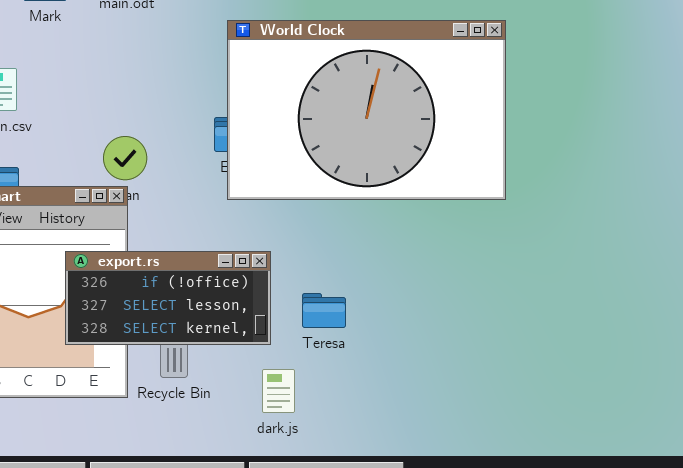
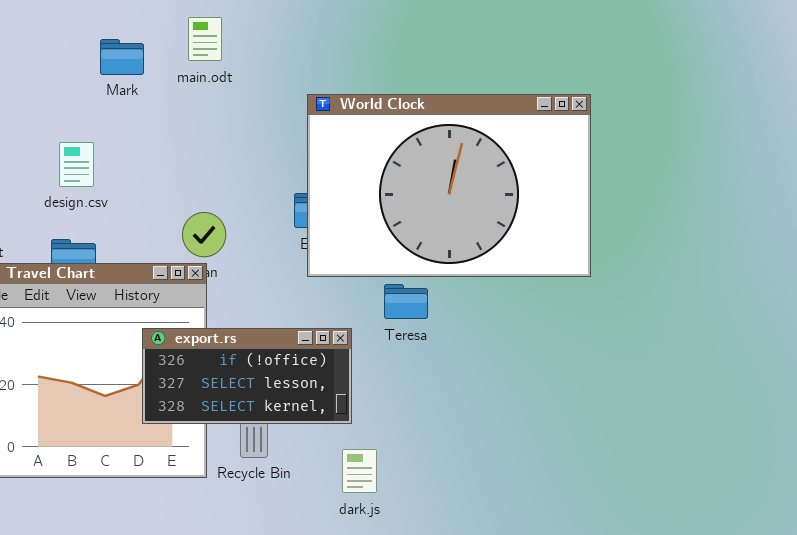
Teresa: [302,293,346,328] -> [384,284,428,319], moved

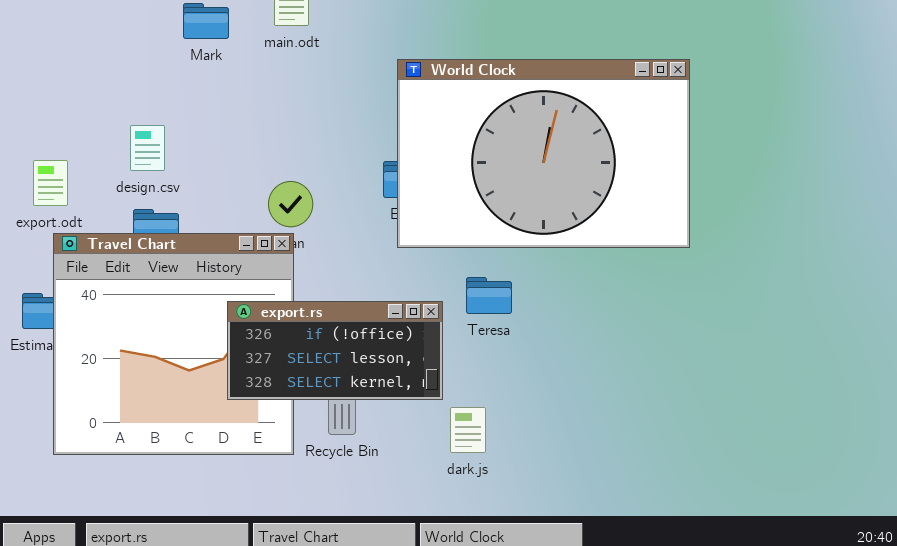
design.csv: [59,142,94,187] -> [130,125,165,171], moved
Teresa: [384,284,428,319] -> [466,277,512,314], moved
dark.js: [342,449,377,493] -> [450,407,486,453], moved

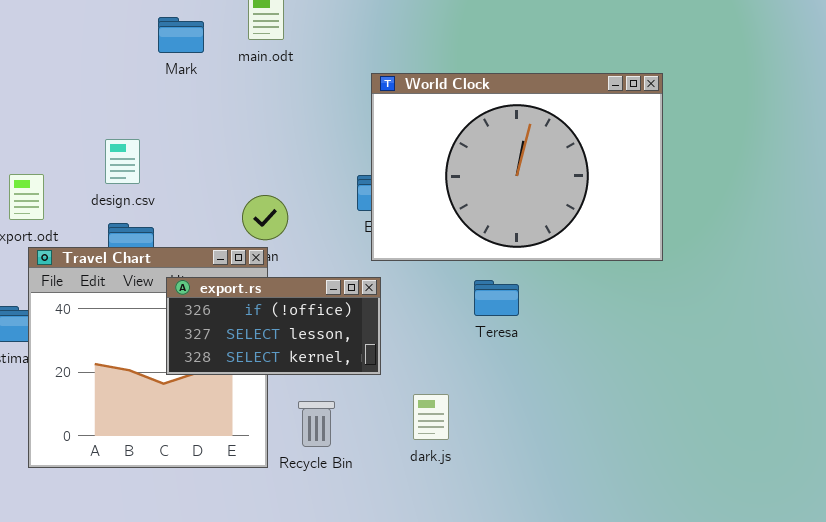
Teresa: [466,277,512,314] -> [474,280,519,316], moved
export.rs: [227,301,443,400] -> [166,277,381,375], moved
dark.js: [450,407,486,453] -> [413,394,449,440], moved

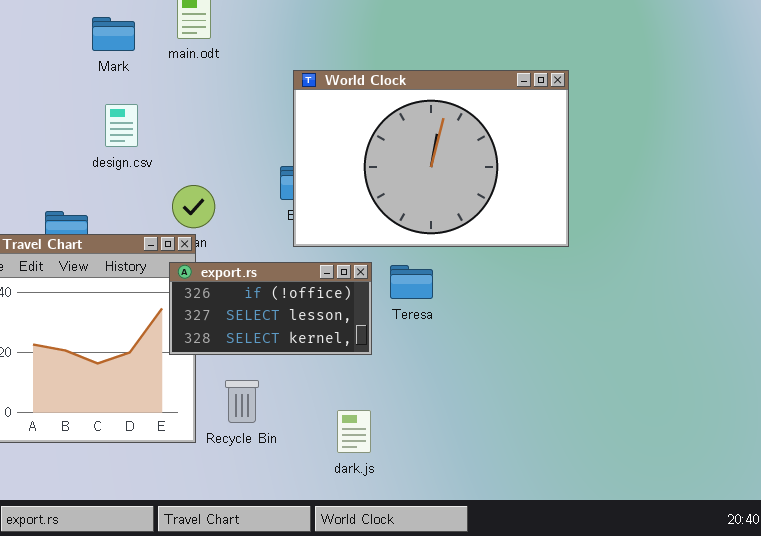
design.csv: [105,139,140,184] -> [105,104,138,147], moved
export.rs: [166,277,381,375] -> [169,262,372,355], moved
dark.js: [413,394,449,440] -> [337,410,371,453], moved

